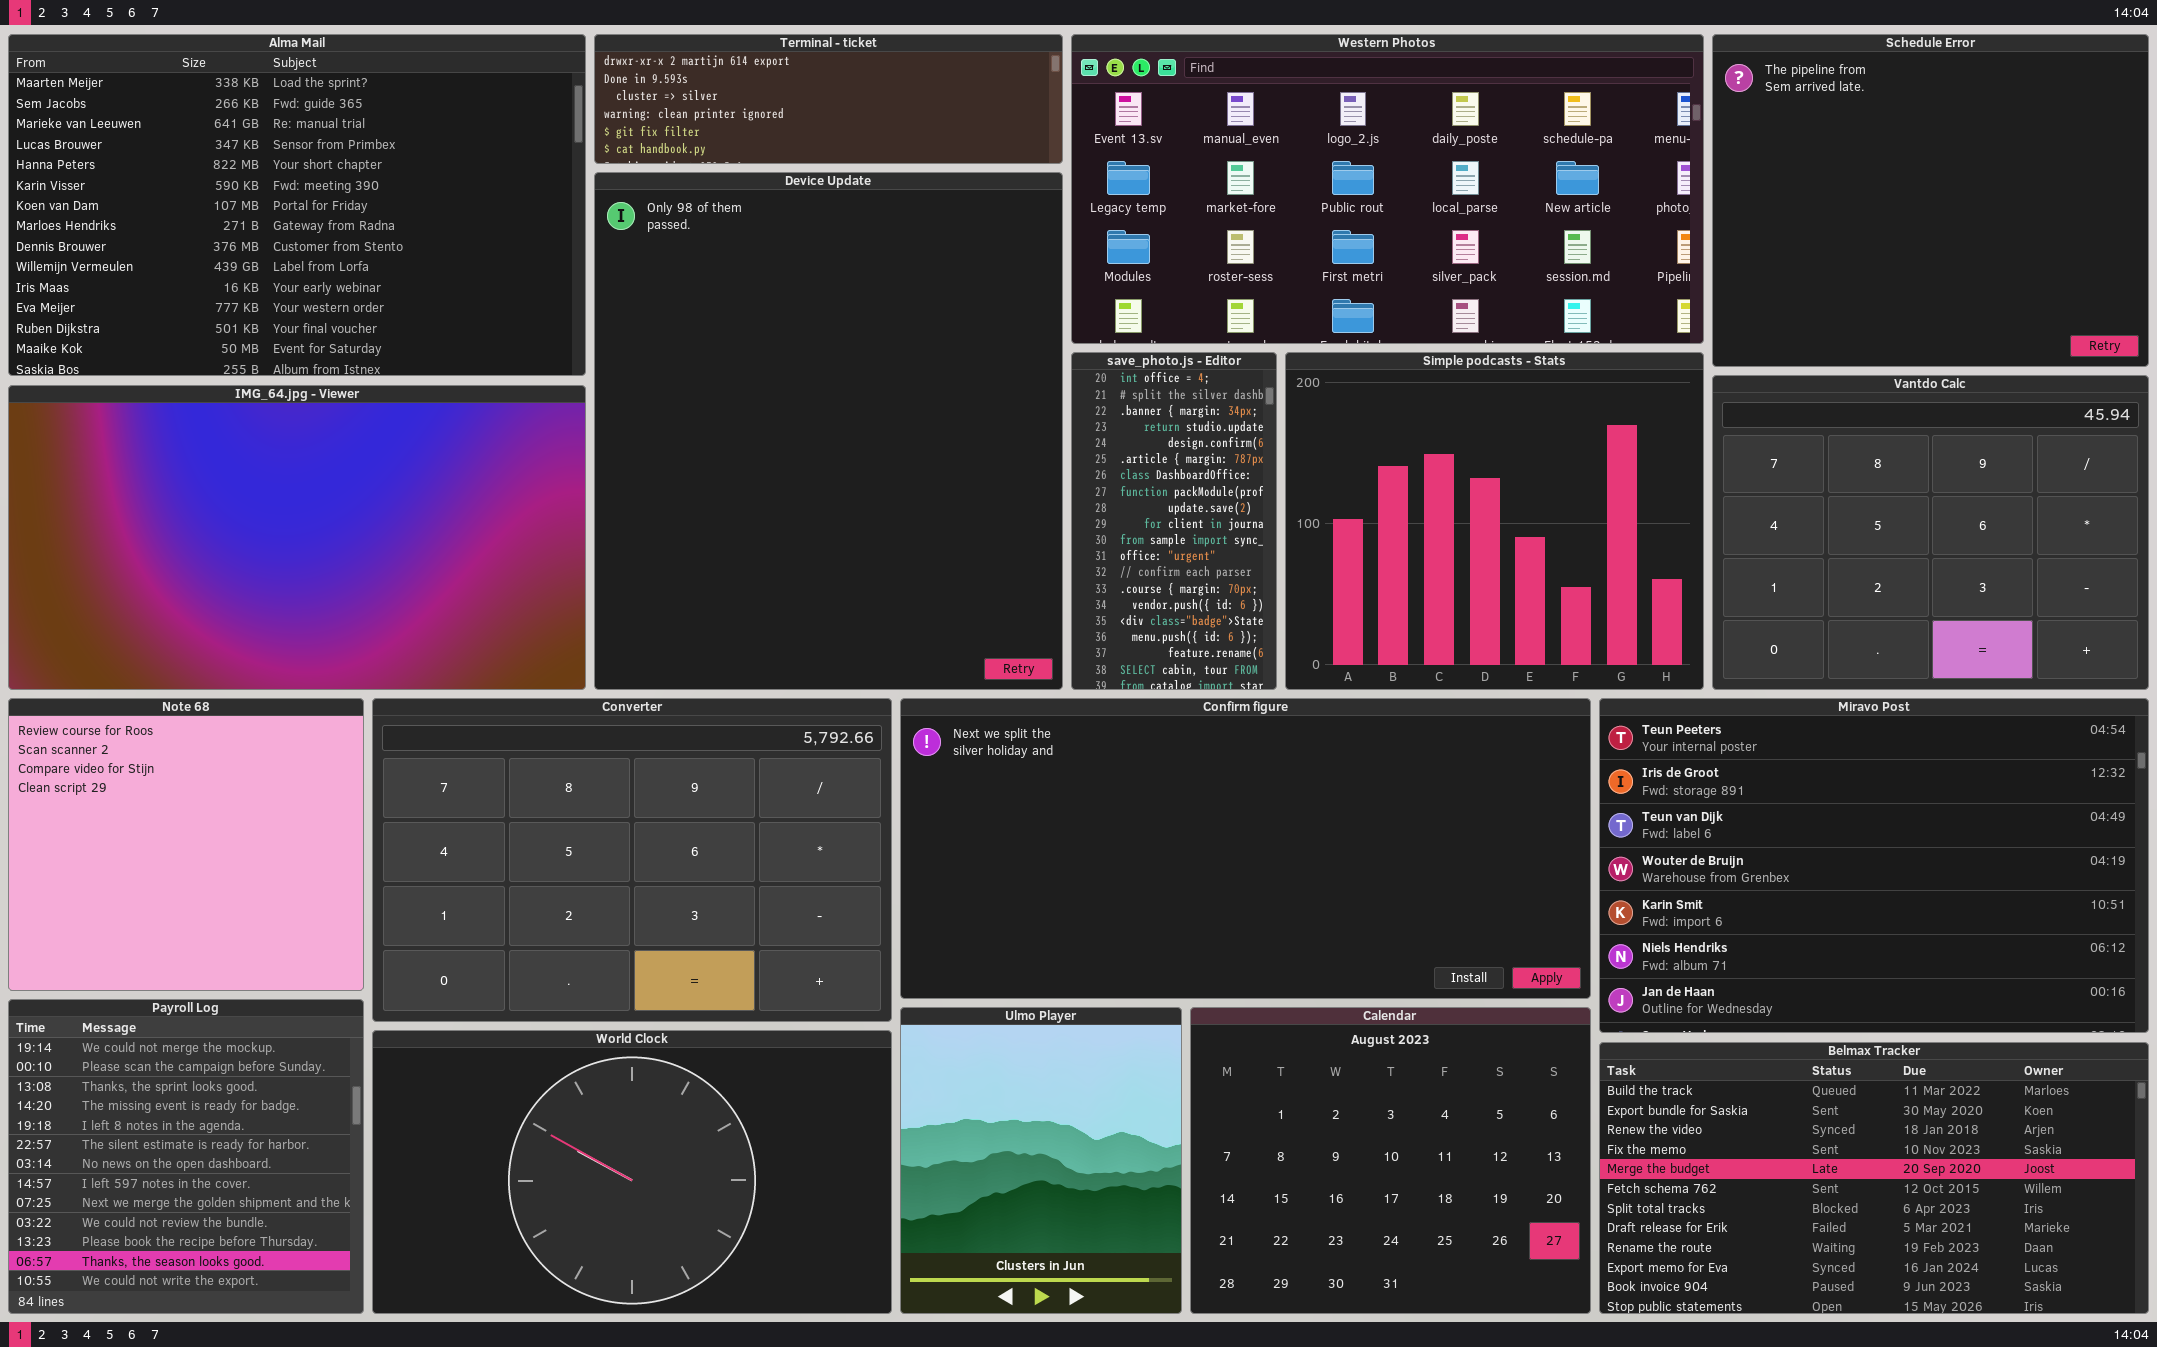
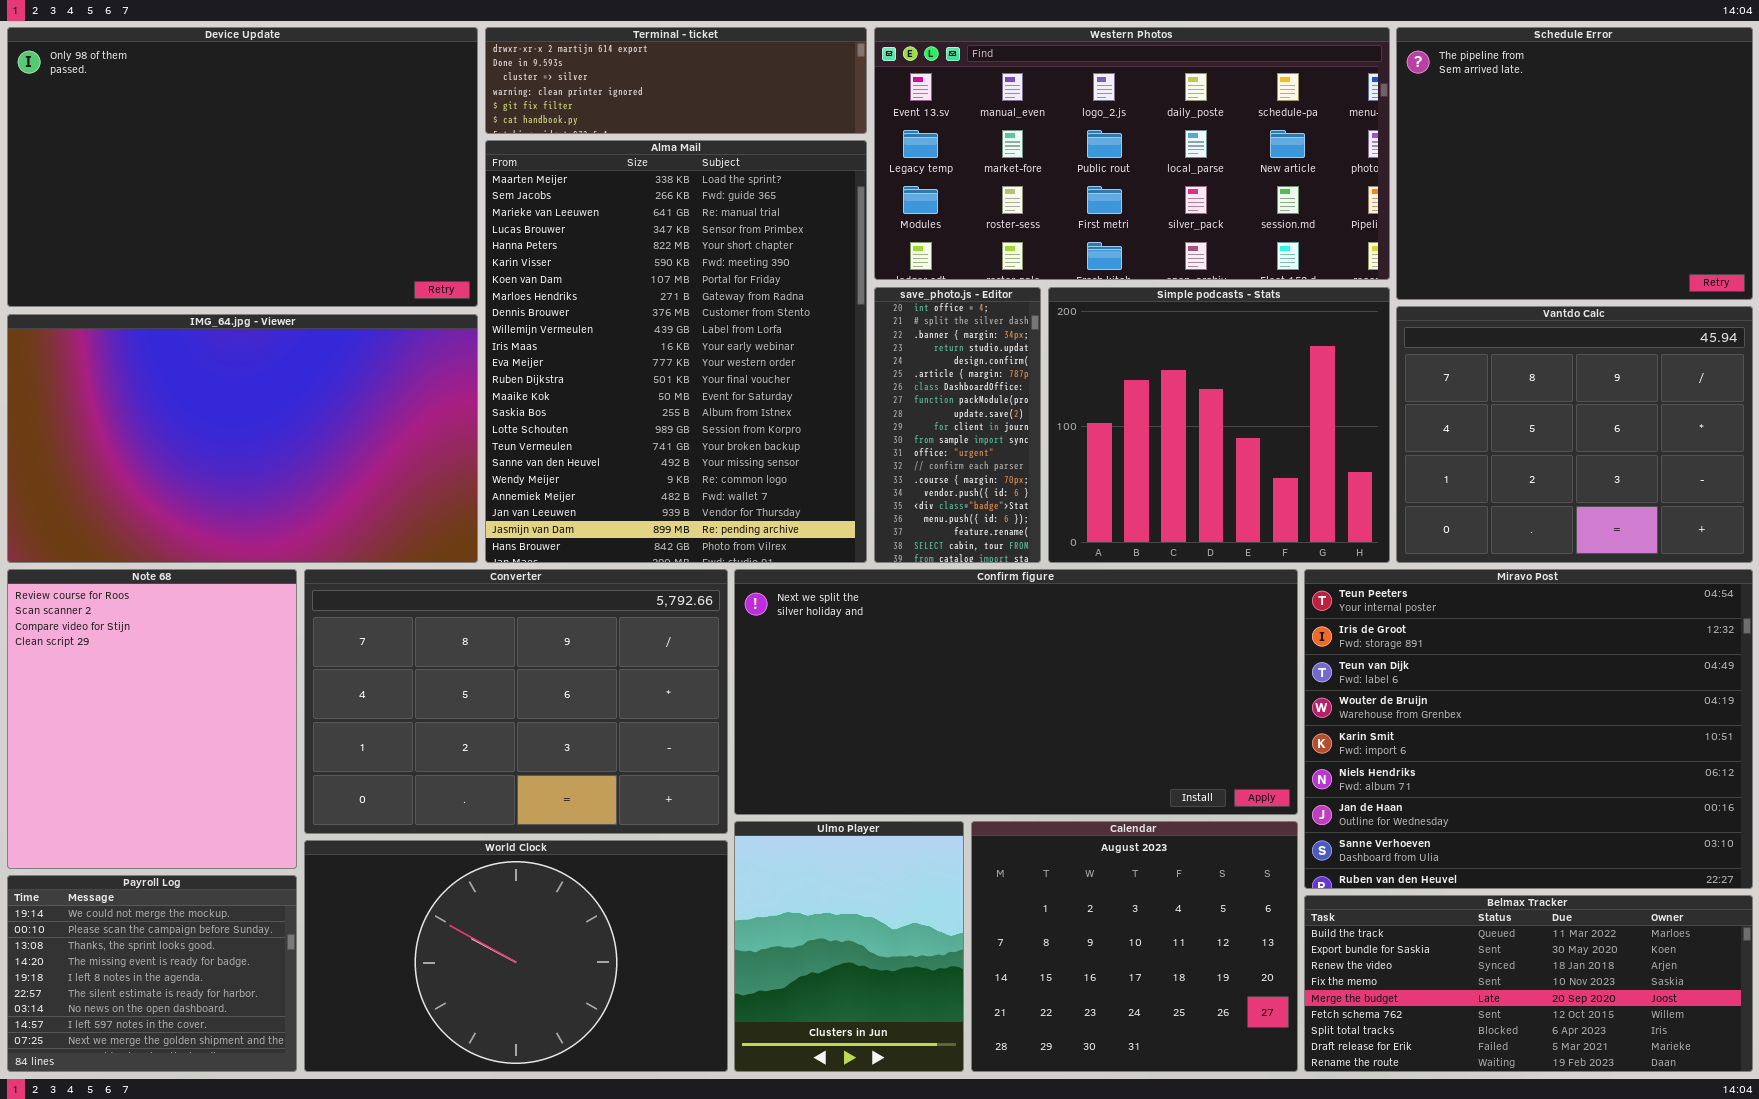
Alma Mail: [8,34,586,376] -> [485,140,867,563], moved, resized
Device Update: [594,172,1063,690] -> [7,27,478,307], moved, resized
Note 68: [8,698,364,991] -> [7,569,297,869], resized
Miravo Post: [1599,698,2149,1033] -> [1304,569,1753,889], resized
Payroll Log: [8,999,364,1314] -> [7,875,297,1072], resized
Belmax Tracker: [1599,1042,2149,1314] -> [1304,895,1753,1072], resized

